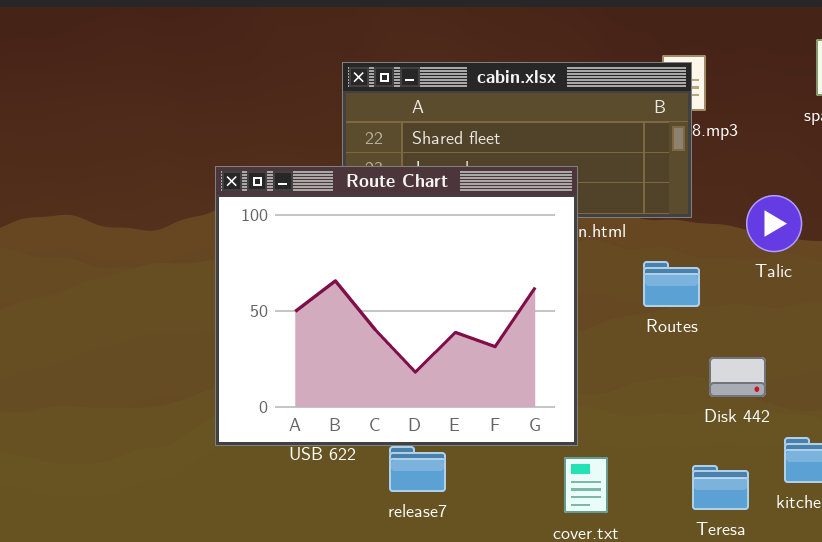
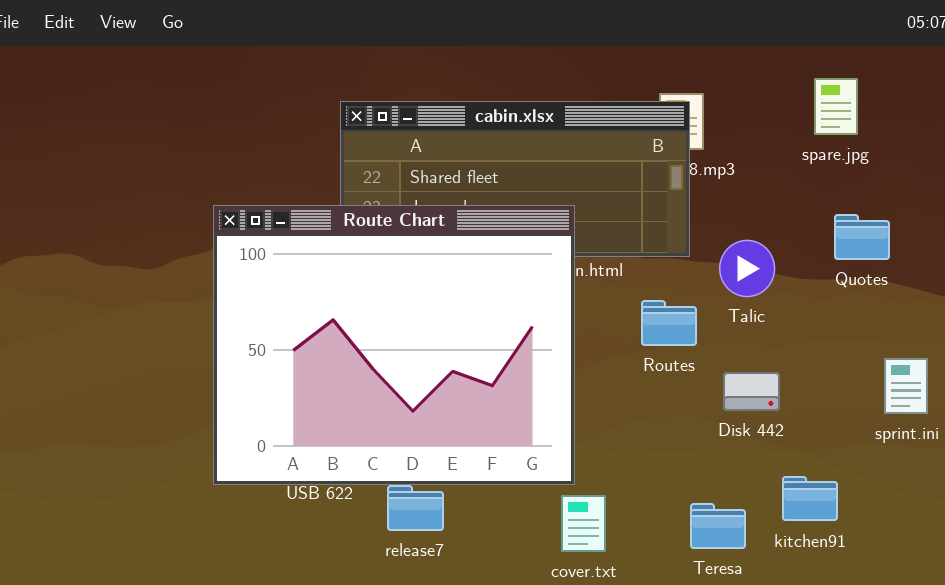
Talic: [746,195,802,252] -> [719,240,775,297], moved
Disk 442: [709,357,766,397] -> [723,372,780,411], moved

